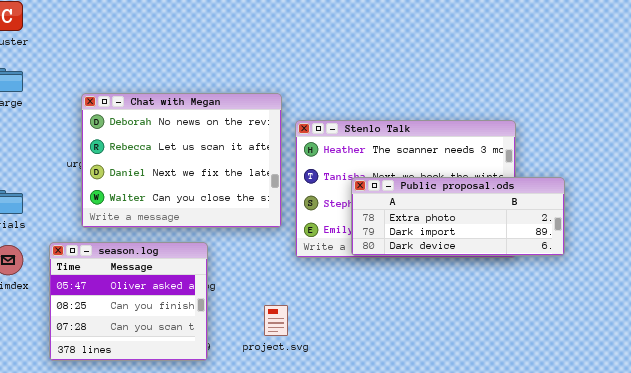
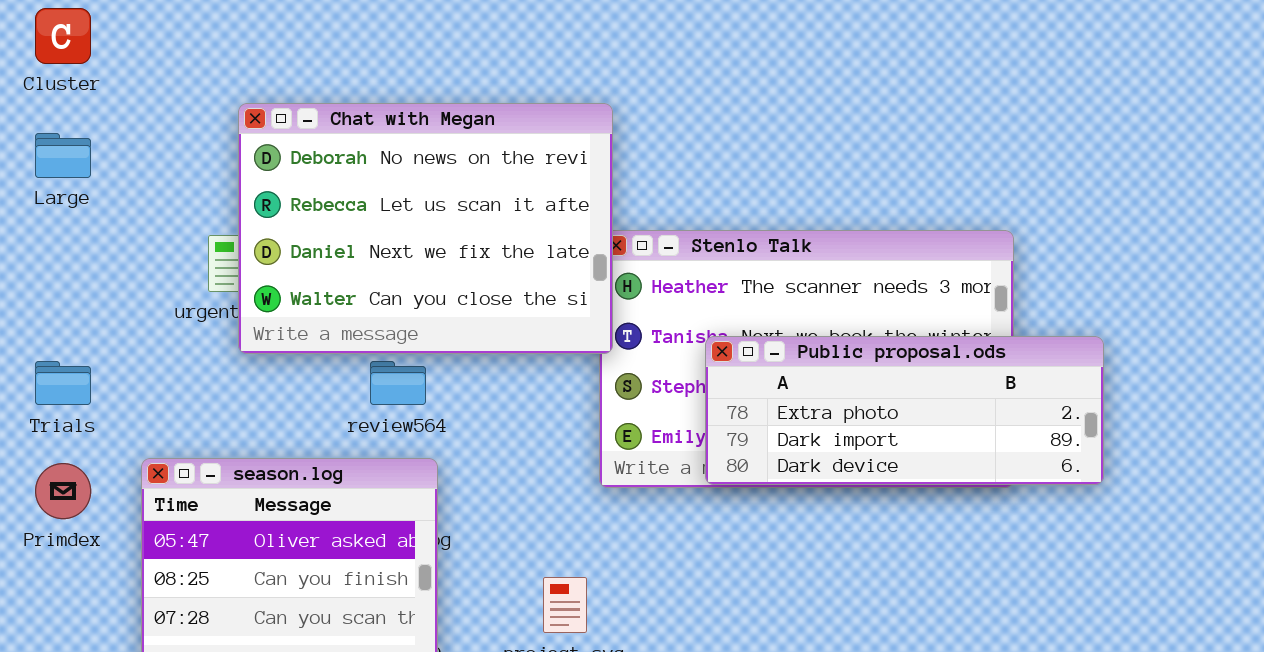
Chat with Megan: [81,93,282,228] -> [238,103,613,354], moved

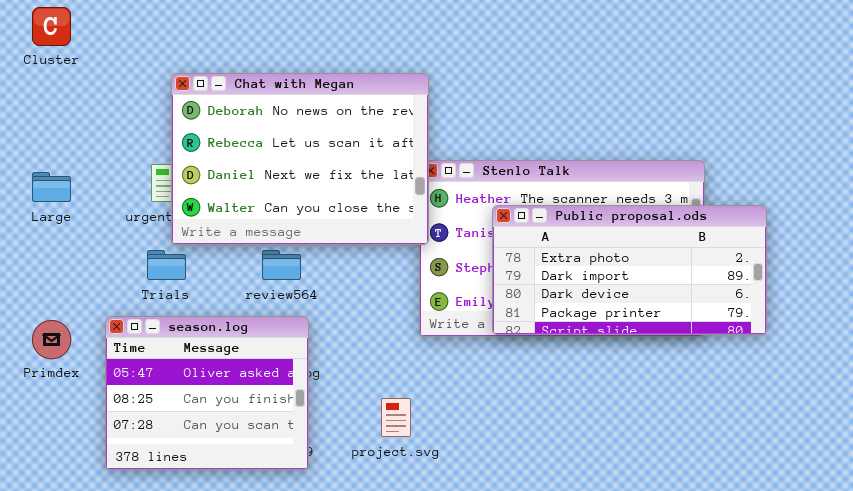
Large: [35,133,91,178] -> [32,172,71,202], moved
Public proposal.ods: [705,336,1104,485] -> [492,205,767,335], resized
Trials: [35,361,91,405] -> [147,250,186,280], moved

